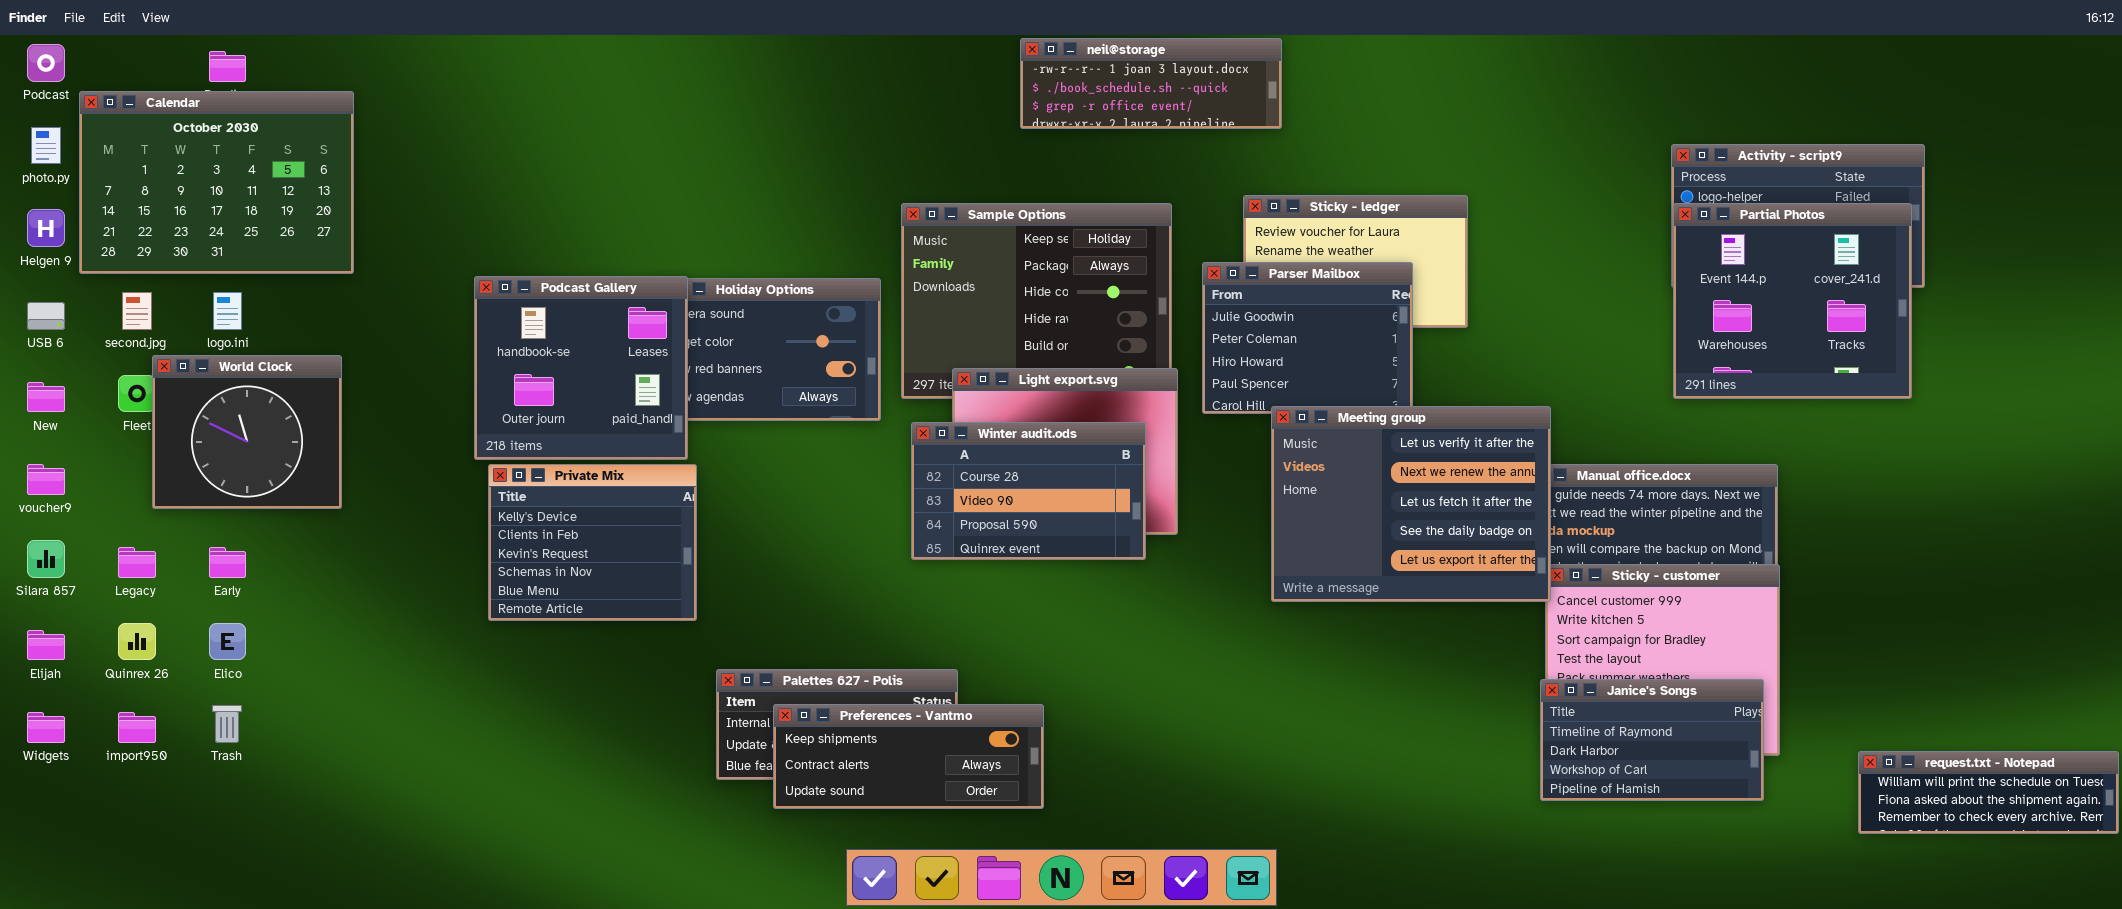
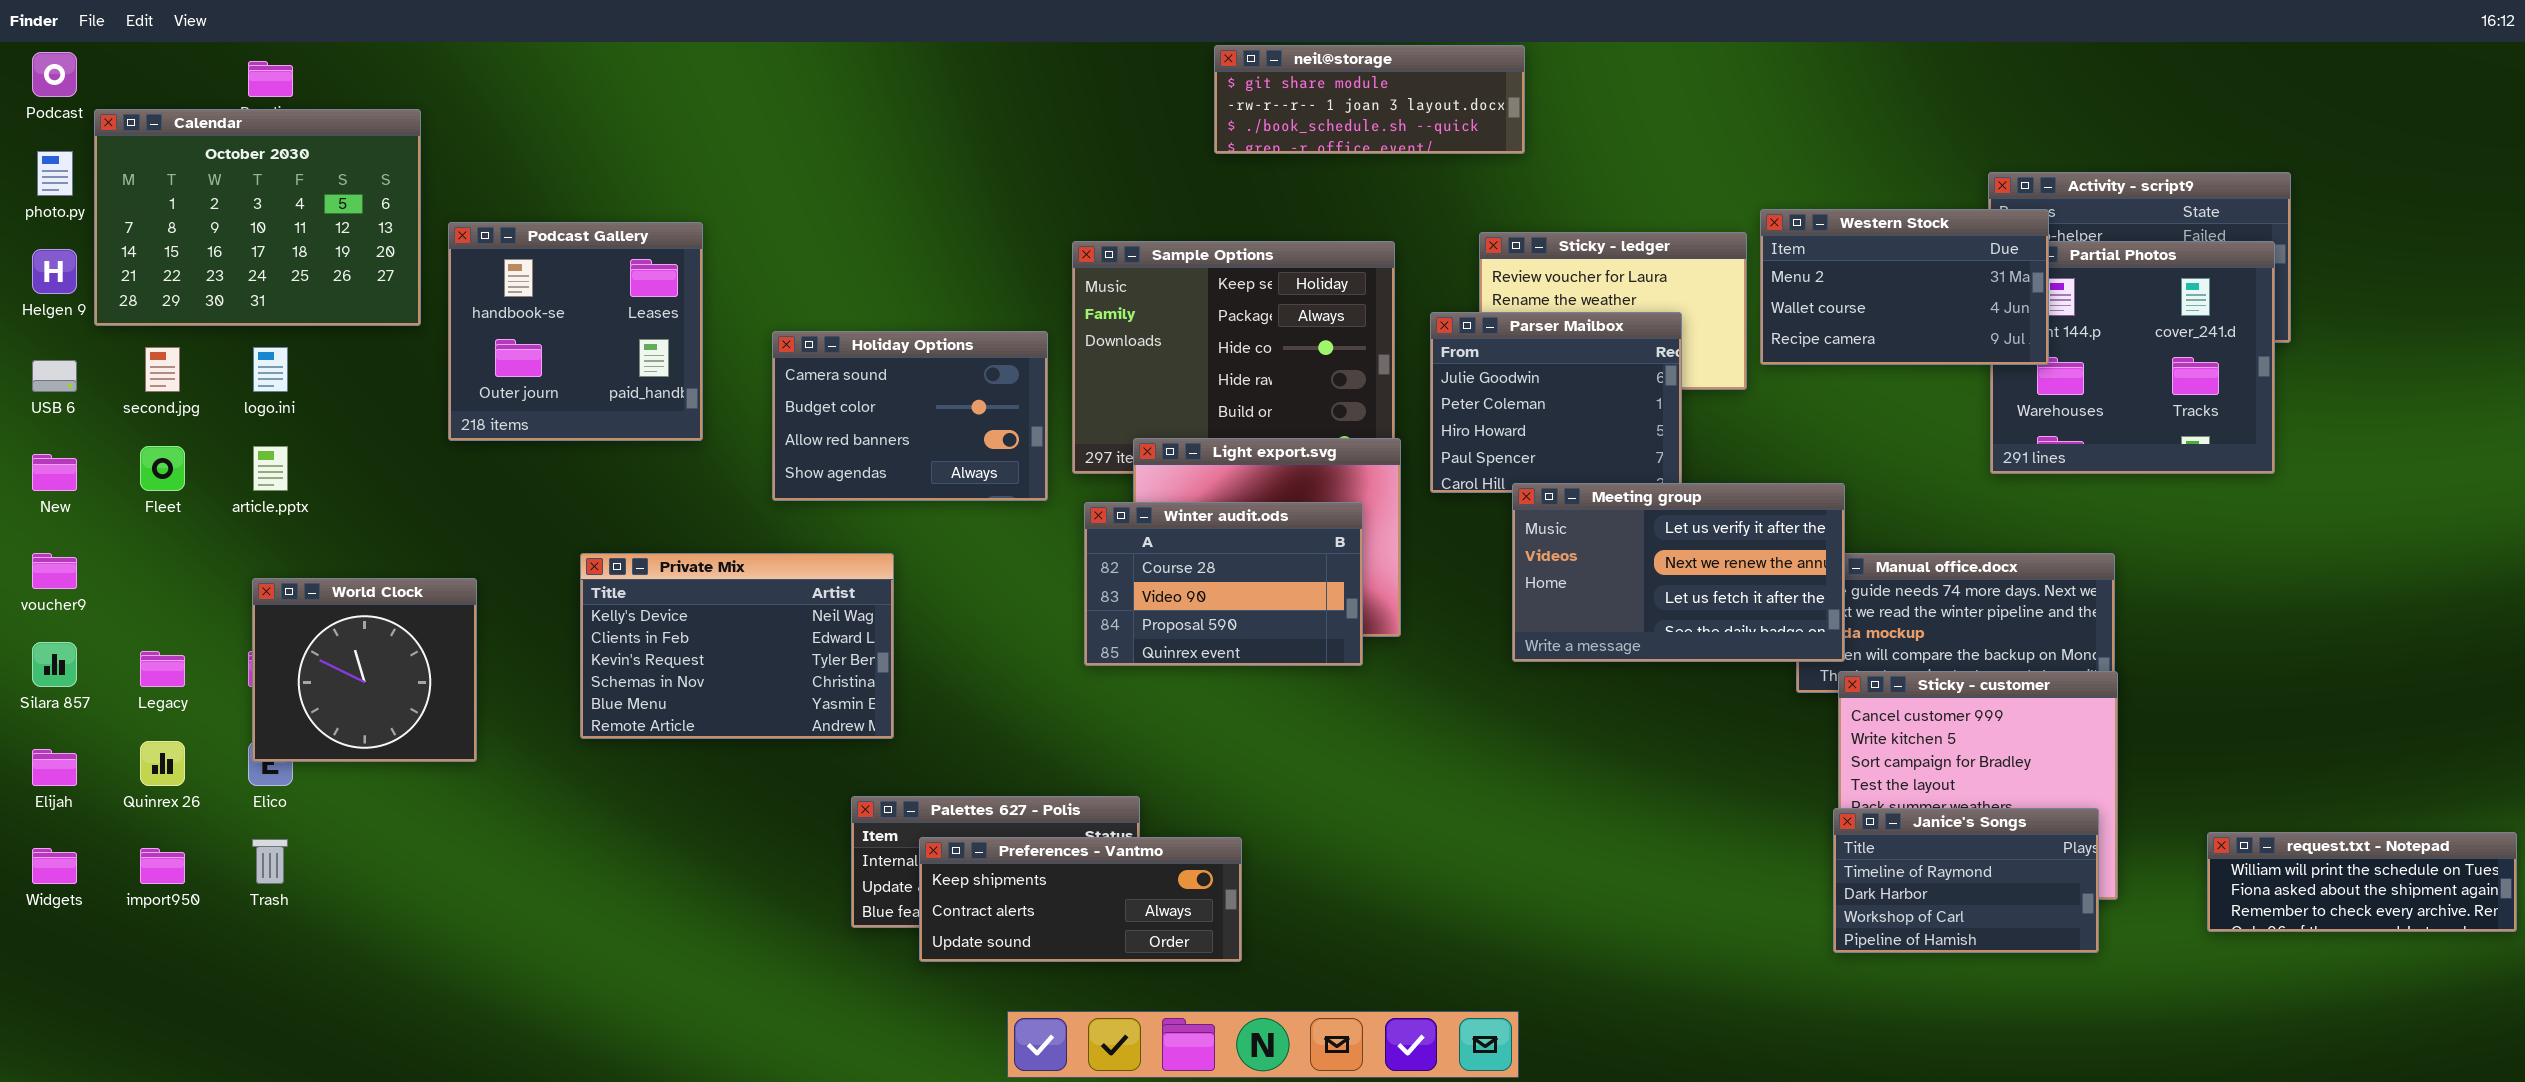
neil@storage: [1020,38,1282,129] -> [1214,45,1525,154], scrolled up 1 row
Western Stock: none -> [1760,209,2049,365], opened
Podcast Gallery: [474,276,688,460] -> [448,222,703,441], moved
World Clock: [152,355,342,509] -> [252,578,477,762], moved
Meeting group: [1271,406,1551,602] -> [1512,483,1845,662], resized
Private Mix: [488,464,697,621] -> [580,553,894,739], resized
request.txt - Notepad: [1858,751,2119,834] -> [2207,832,2517,932], moved

